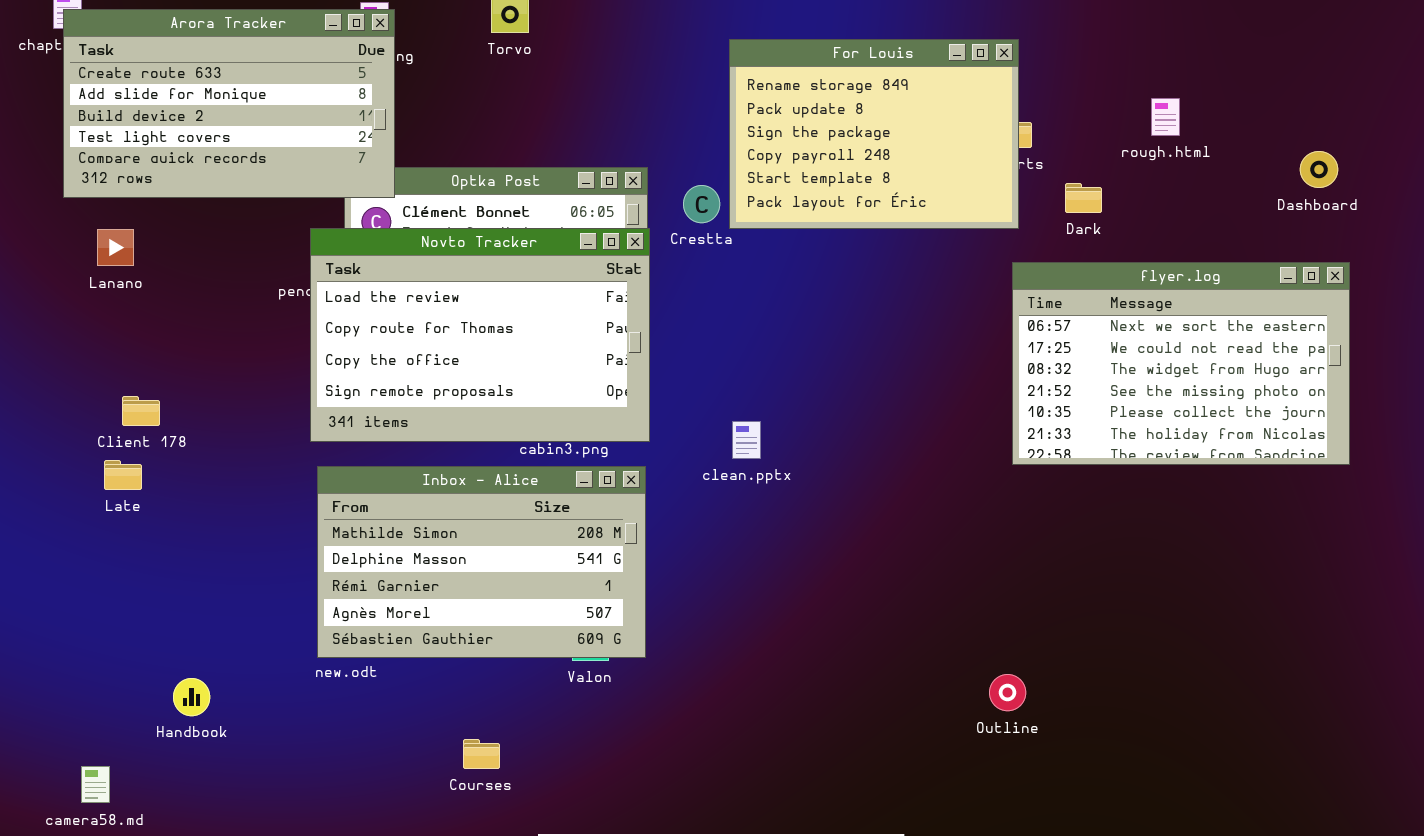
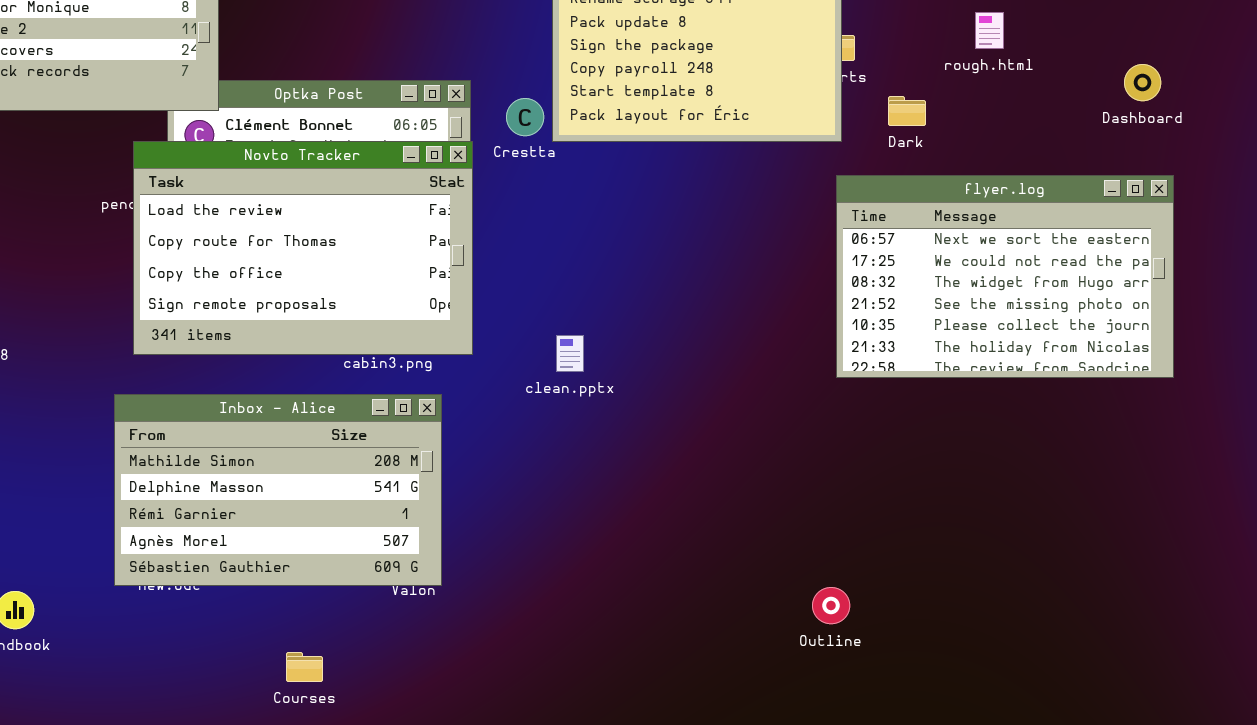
Inbox - Alice: [317,466,646,658] -> [114,394,442,586], moved

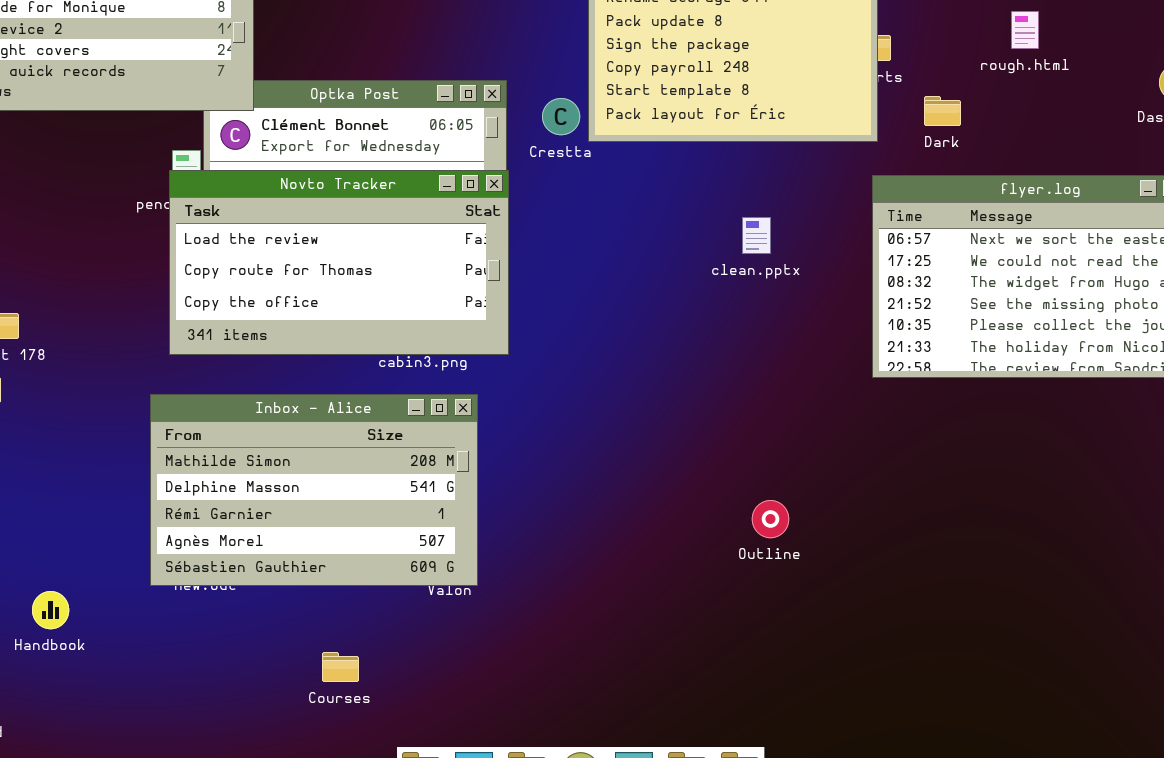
Novto Tracker: [133,141,473,355] -> [169,170,509,355], resized
clean.pptx: [556,335,584,372] -> [742,217,771,254], moved
Outline: [812,587,850,624] -> [752,500,789,538], moved

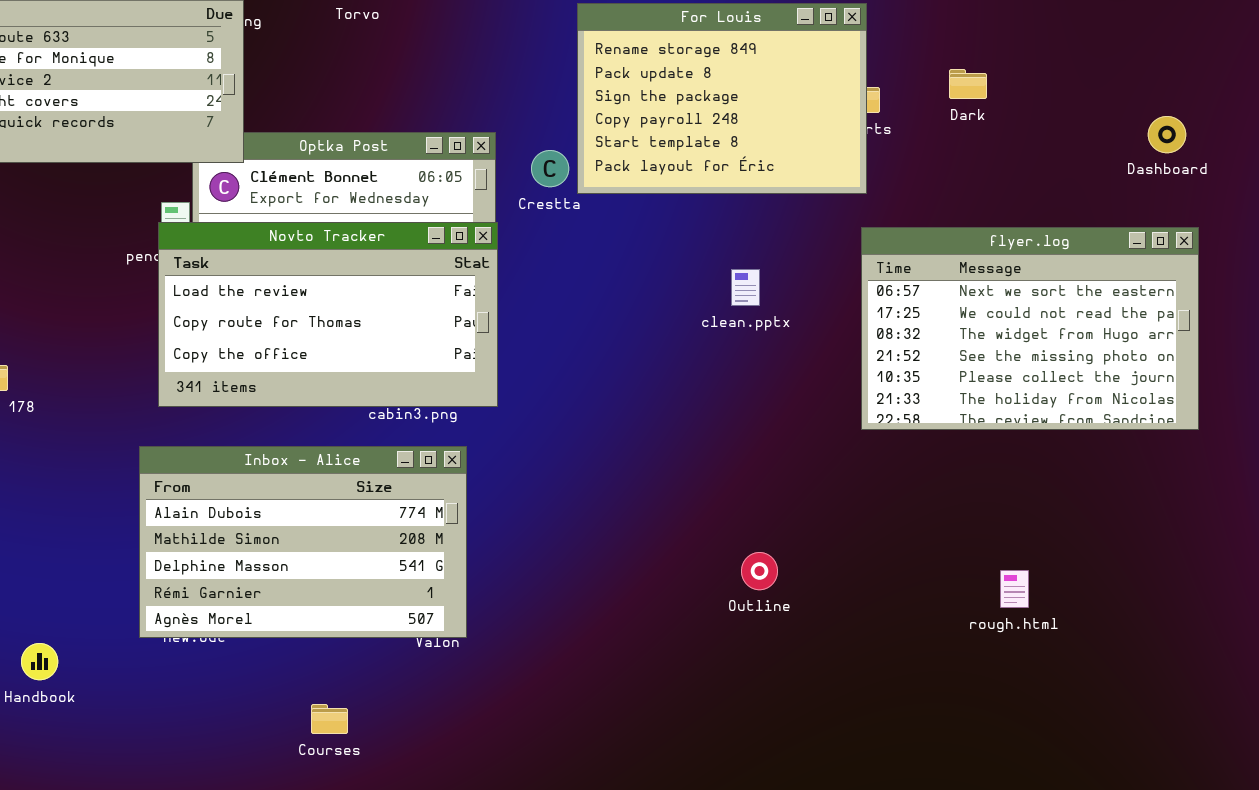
rough.html: [1011,11,1039,49] -> [1000,570,1029,608], moved
Dark: [924,96,961,126] -> [949,69,987,99], moved
Inbox - Alice: [150,394,478,586] -> [139,446,467,638], scrolled up 1 row

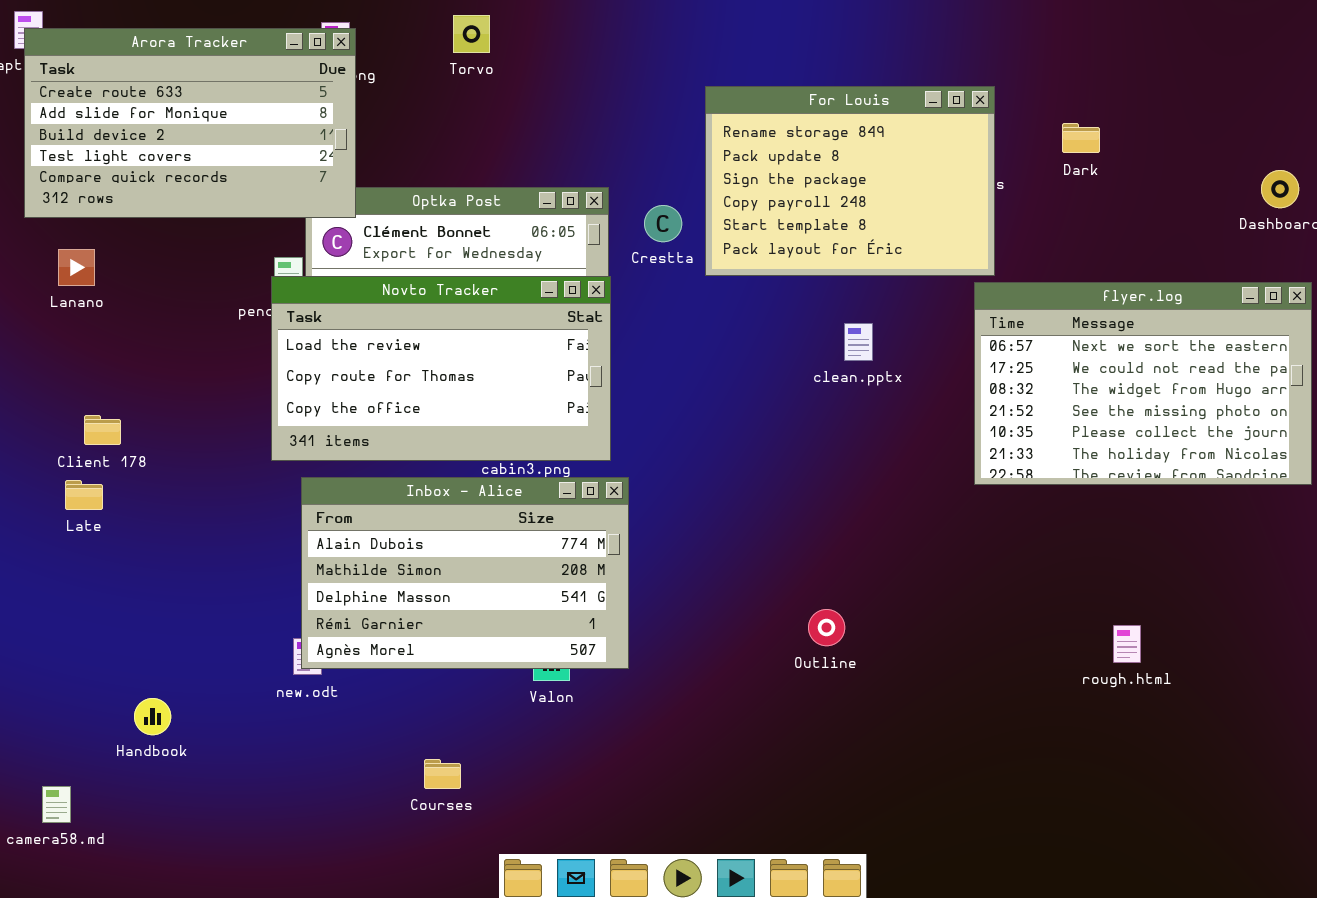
For Louis: [577,3,867,194] -> [705,86,995,276], moved
Inbox - Alice: [139,446,467,638] -> [301,477,629,669], moved
Outline: [741,552,778,590] -> [808,609,845,646], moved

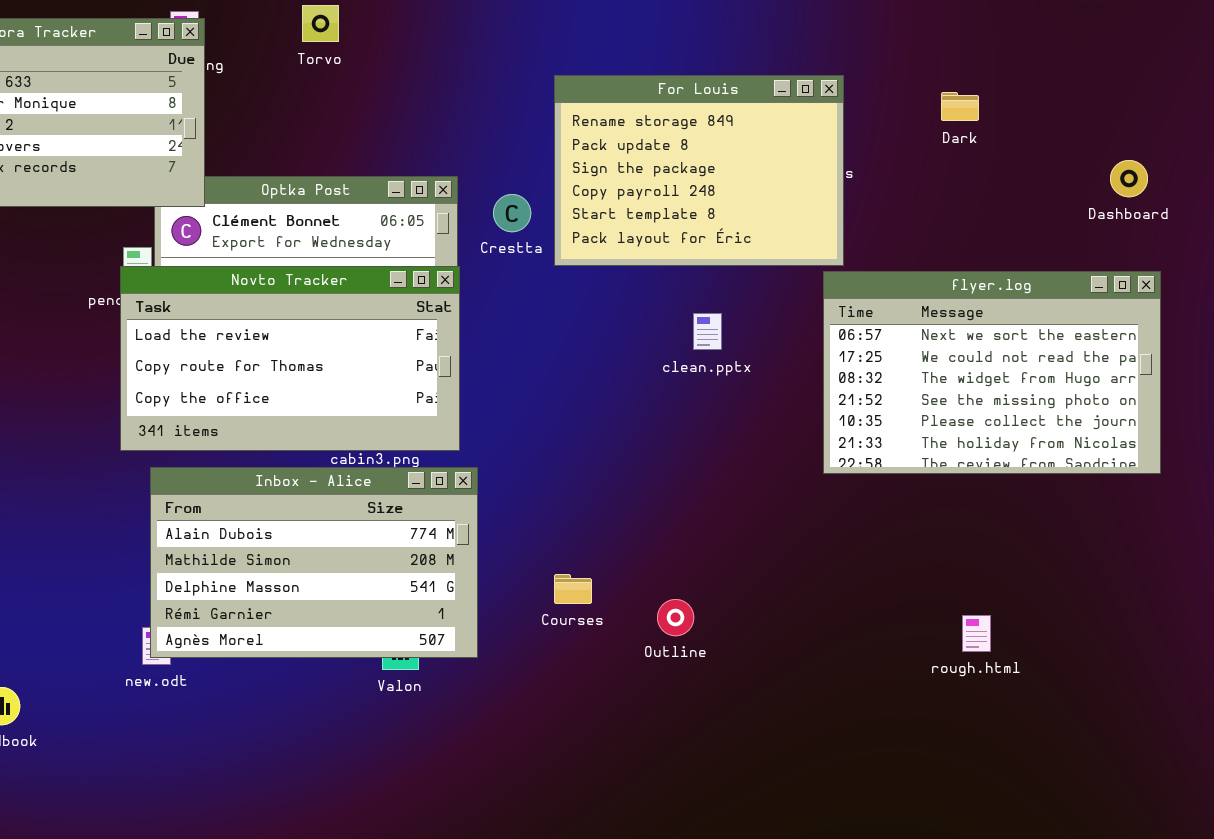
Dark: [1062,123,1100,153] -> [941,92,979,121], moved
Courses: [424,759,461,789] -> [554,574,592,604], moved

